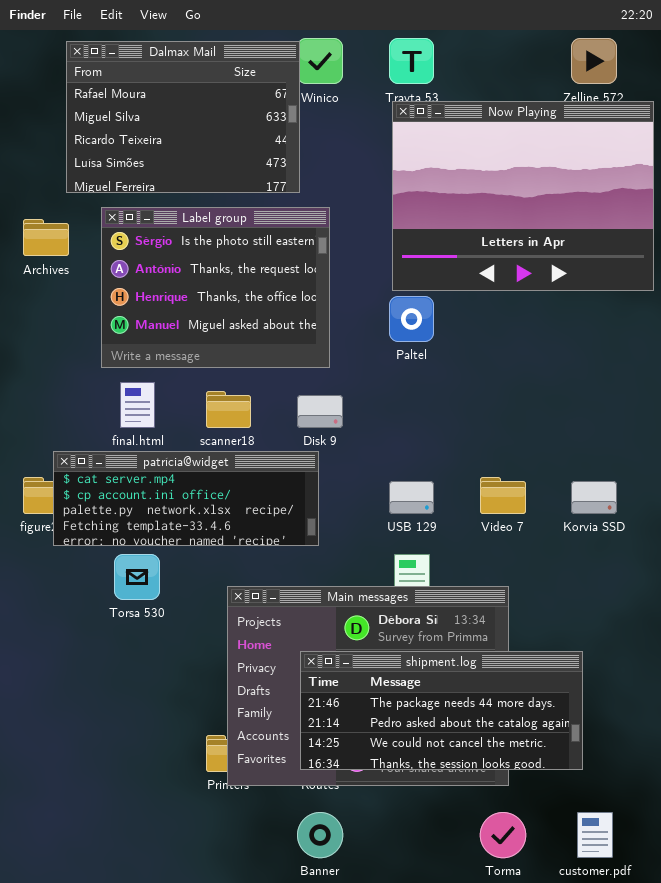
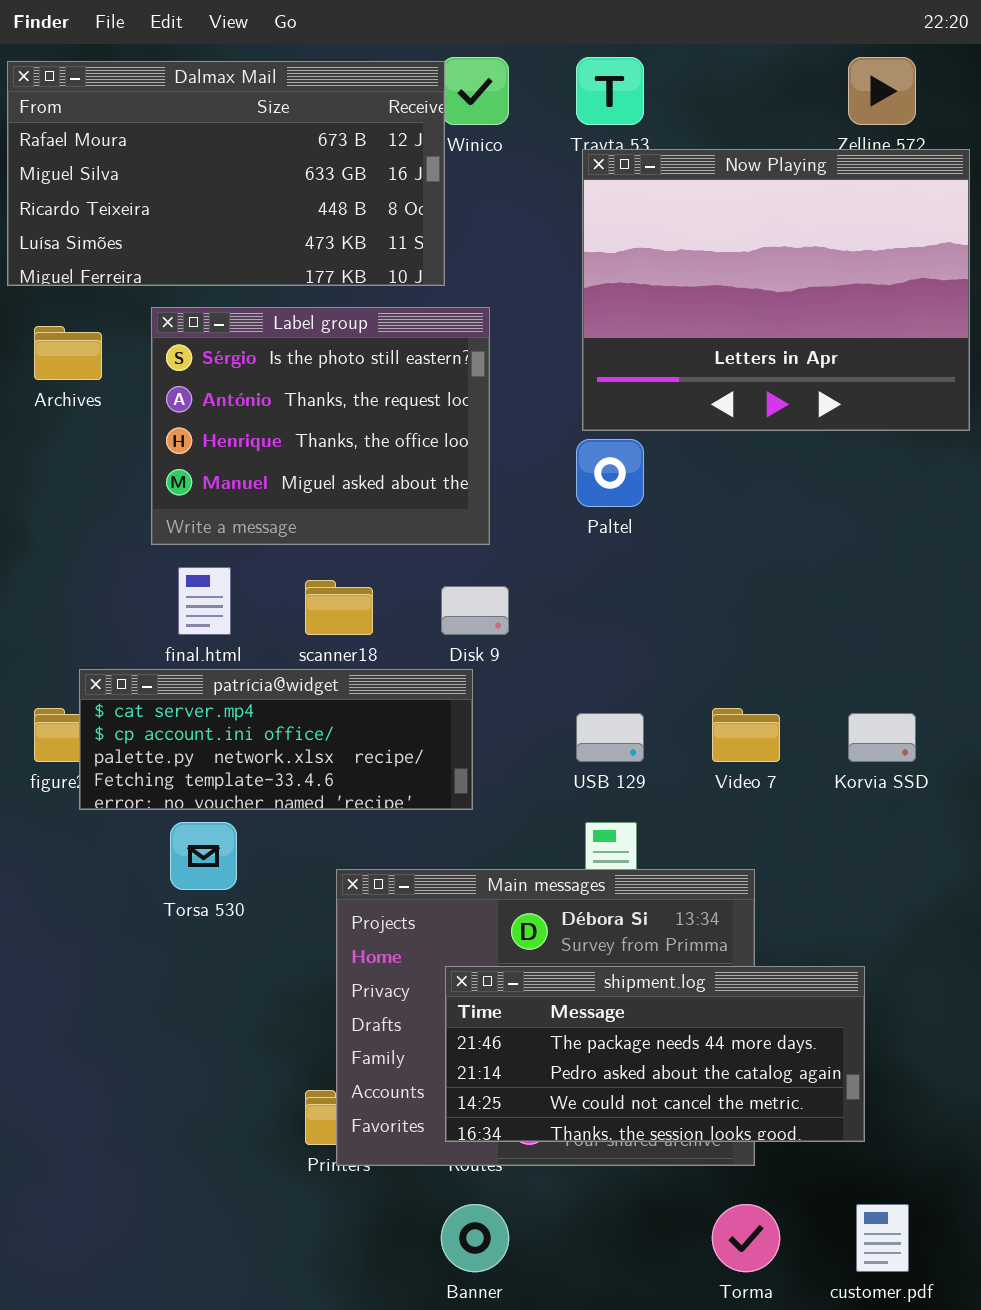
Dalmax Mail: [66,41,300,193] -> [7,61,445,286], resized

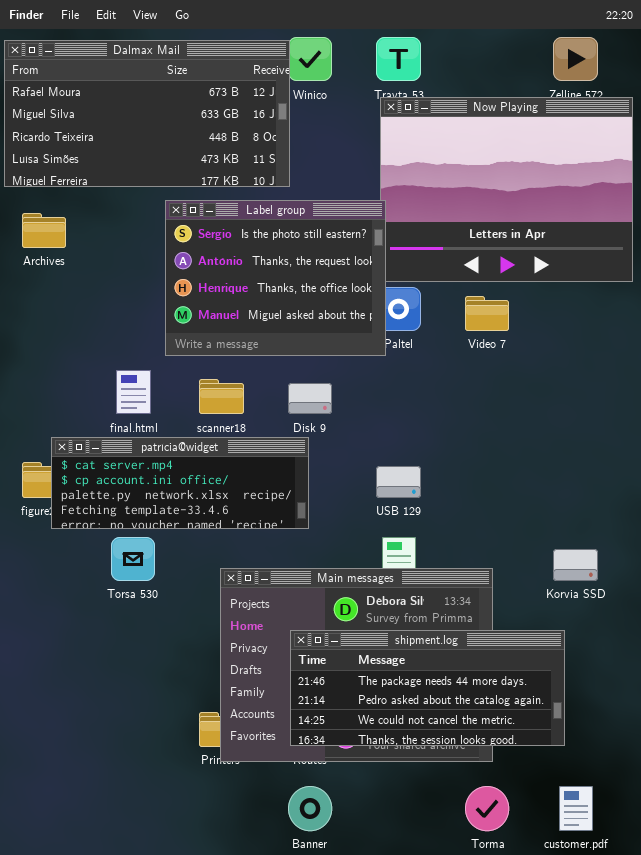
Label group: [151,307,490,545] -> [165,200,386,356], moved
Video 7: [712,708,780,762] -> [465,296,509,331], moved
Korvia SSD: [848,713,916,762] -> [553,549,598,581], moved

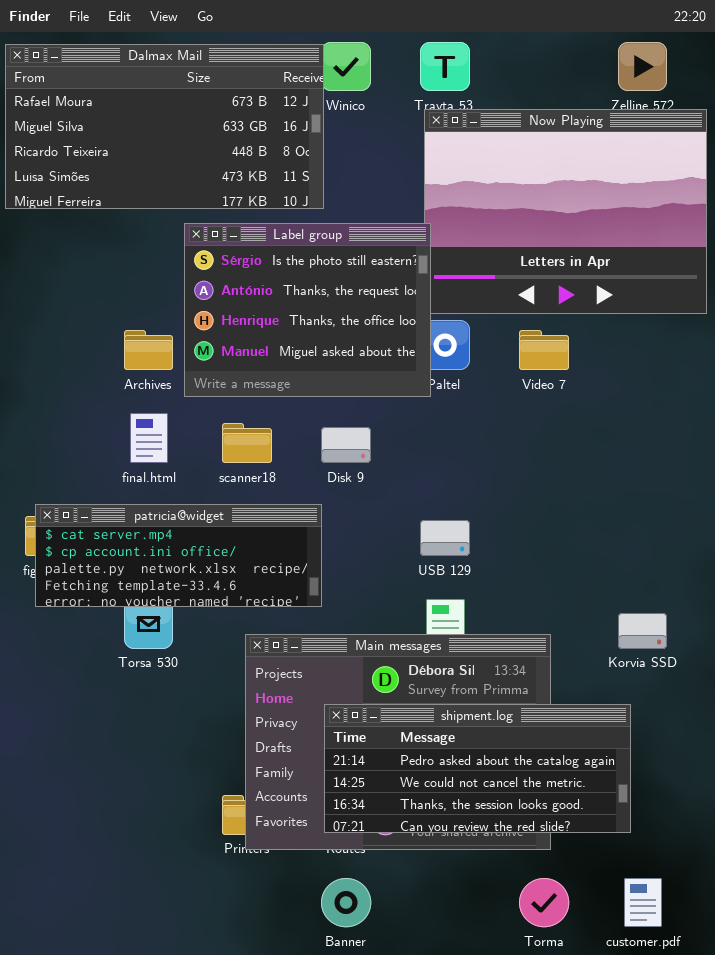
Archives: [22,213,66,248] -> [124,330,173,370], moved
patrícia@widget: [51,437,309,529] -> [35,504,322,607], moved
shipment.log: [290,630,565,746] -> [324,704,631,833], scrolled down 1 row

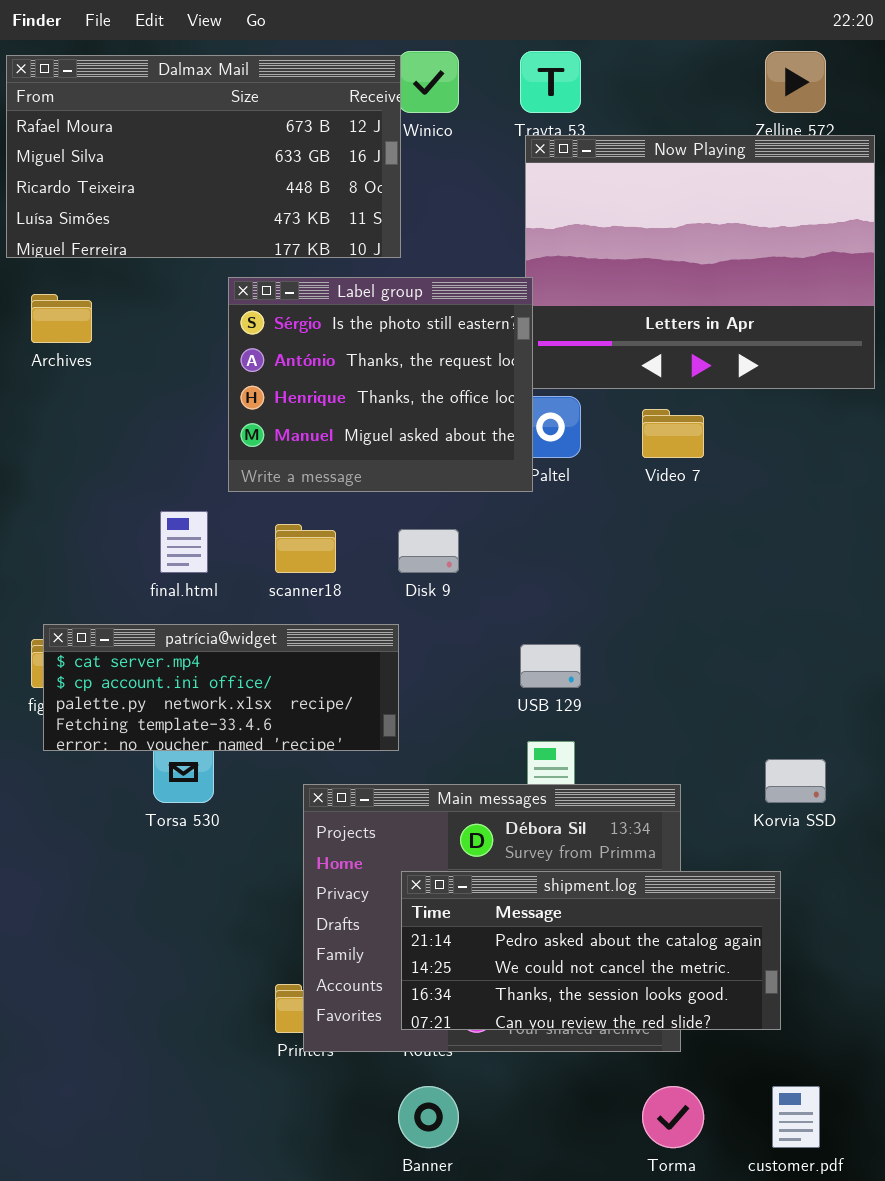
Archives: [124,330,173,370] -> [31,294,92,343], moved

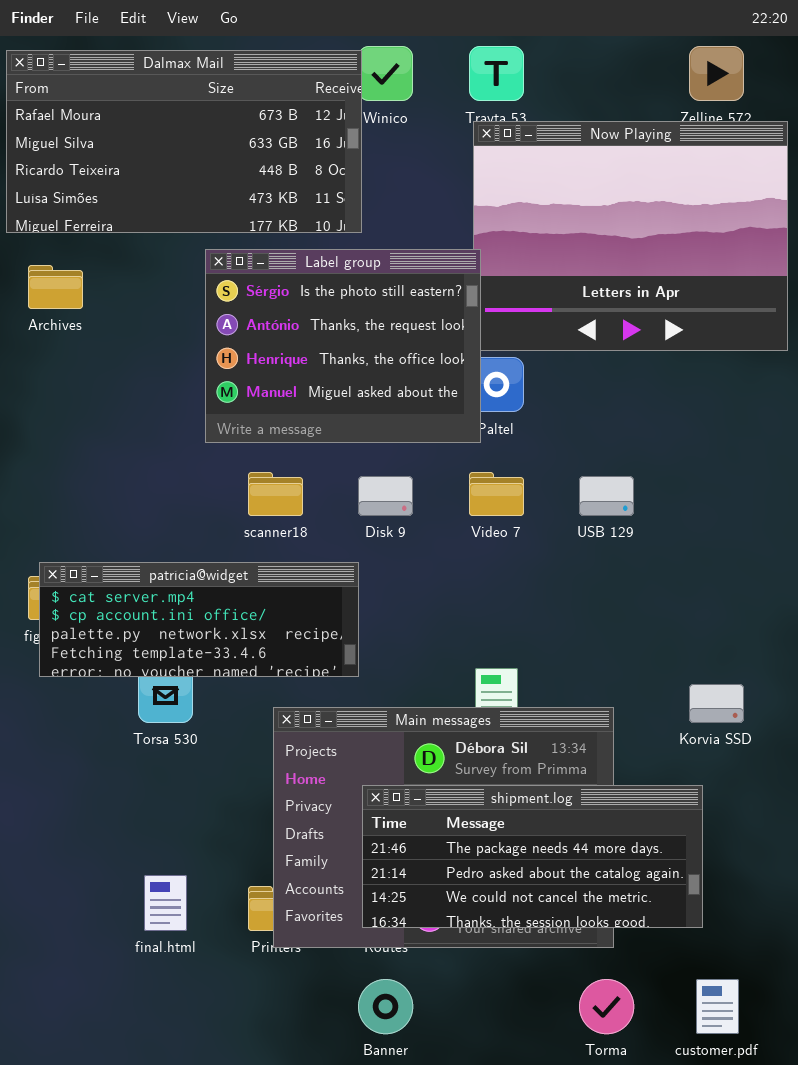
Video 7: [642,409,704,458] -> [469,472,524,516], moved
final.html: [160,511,208,573] -> [144,875,187,931], moved
USB 129: [520,644,581,688] -> [579,476,634,516], moved
shipment.log: [401,871,781,1030] -> [362,785,703,928], scrolled up 1 row

